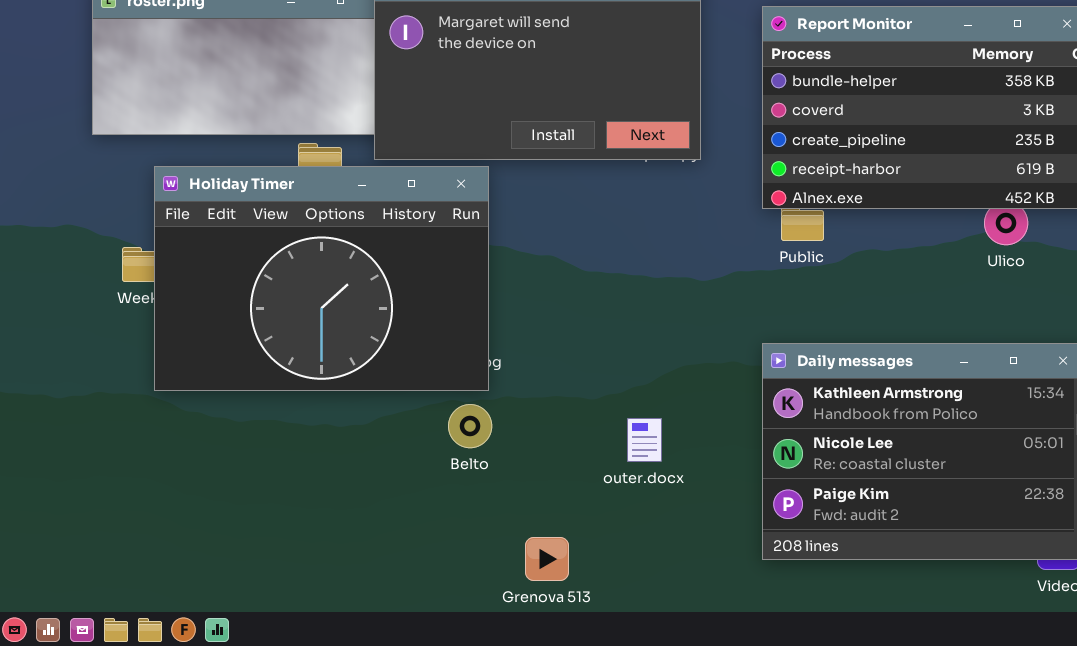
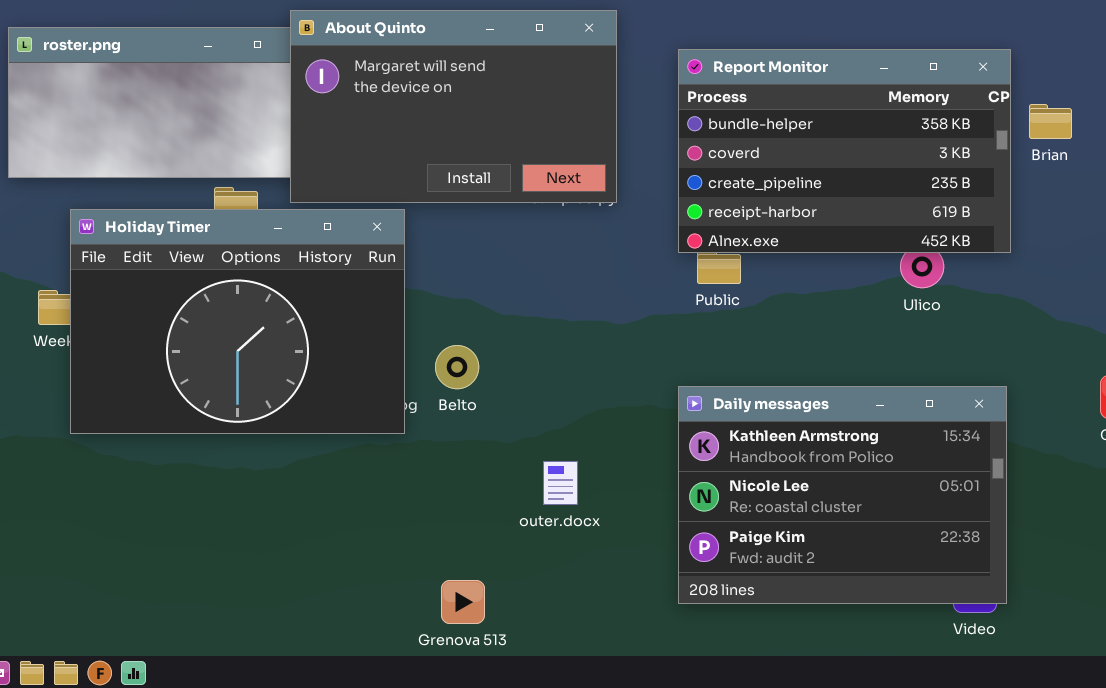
Belto: [448,404,492,448] -> [435,345,479,389], moved

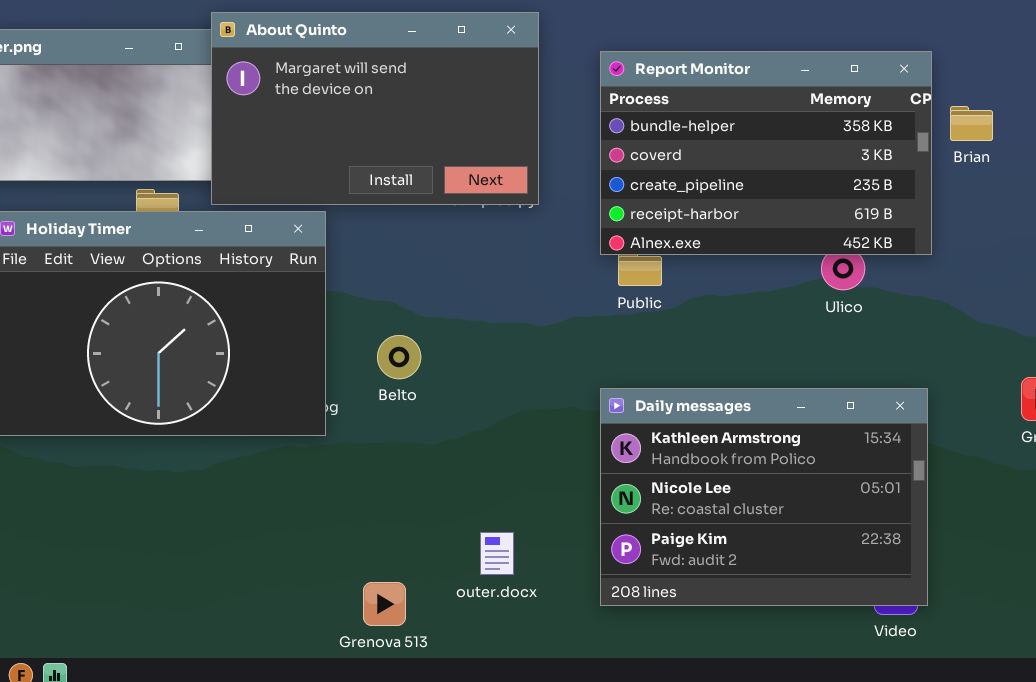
Belto: [435,345,479,389] -> [377,335,421,379], moved
outer.docx: [543,461,578,505] -> [480,532,514,575], moved

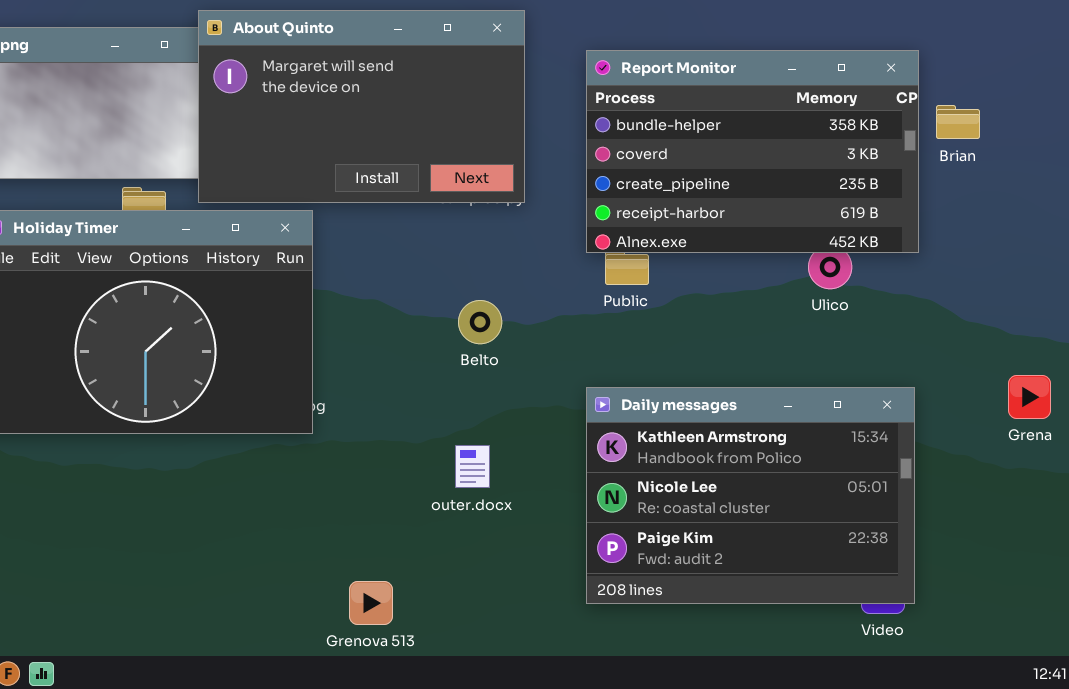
Belto: [377,335,421,379] -> [458,300,502,344], moved
outer.docx: [480,532,514,575] -> [455,445,490,488], moved

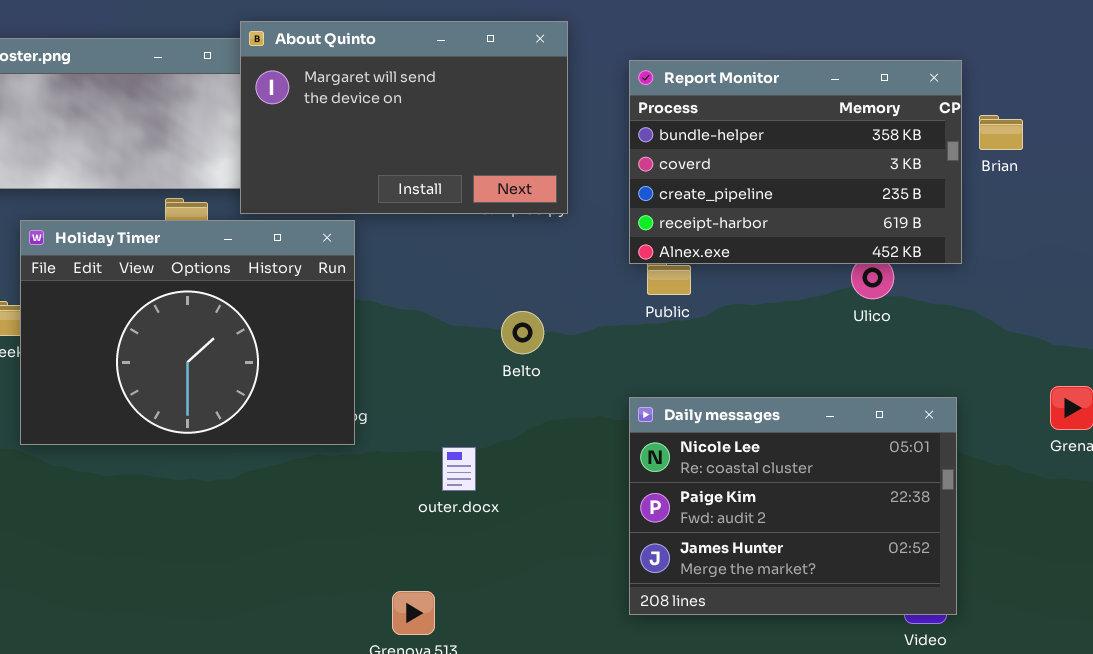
Daily messages: [586,387,915,604] -> [629,397,957,615], scrolled down 1 row
outer.docx: [455,445,490,488] -> [442,447,476,491], moved

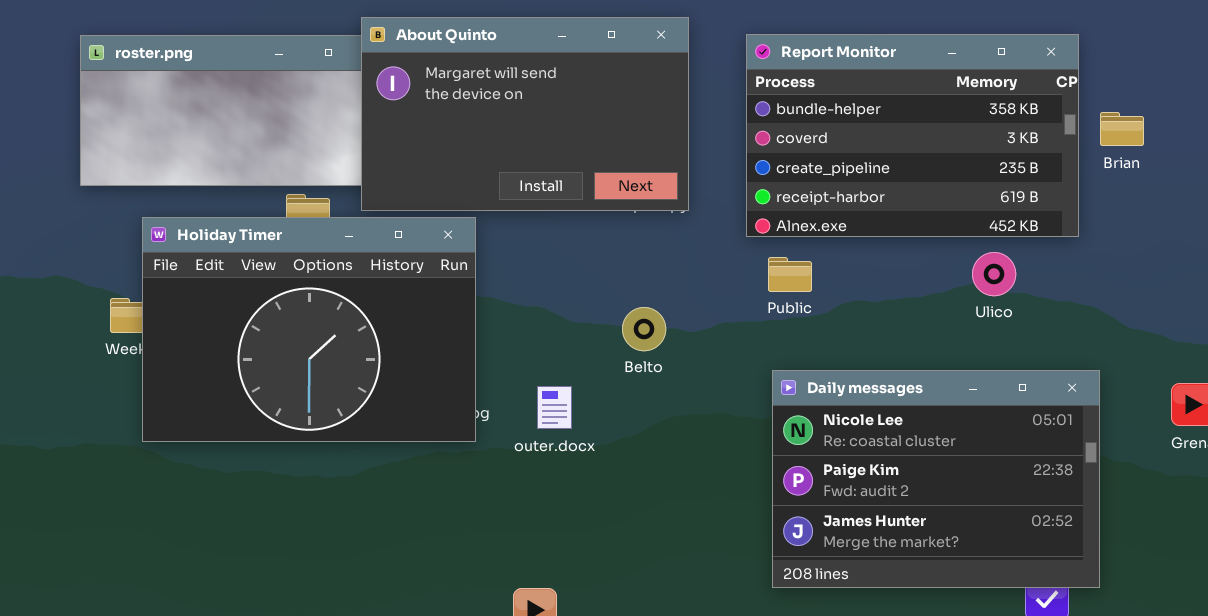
Report Monitor: [629,60,962,264] -> [746,34,1079,237], moved
Daily messages: [629,397,957,615] -> [772,370,1100,588], moved
outer.docx: [442,447,476,491] -> [537,386,572,429], moved

